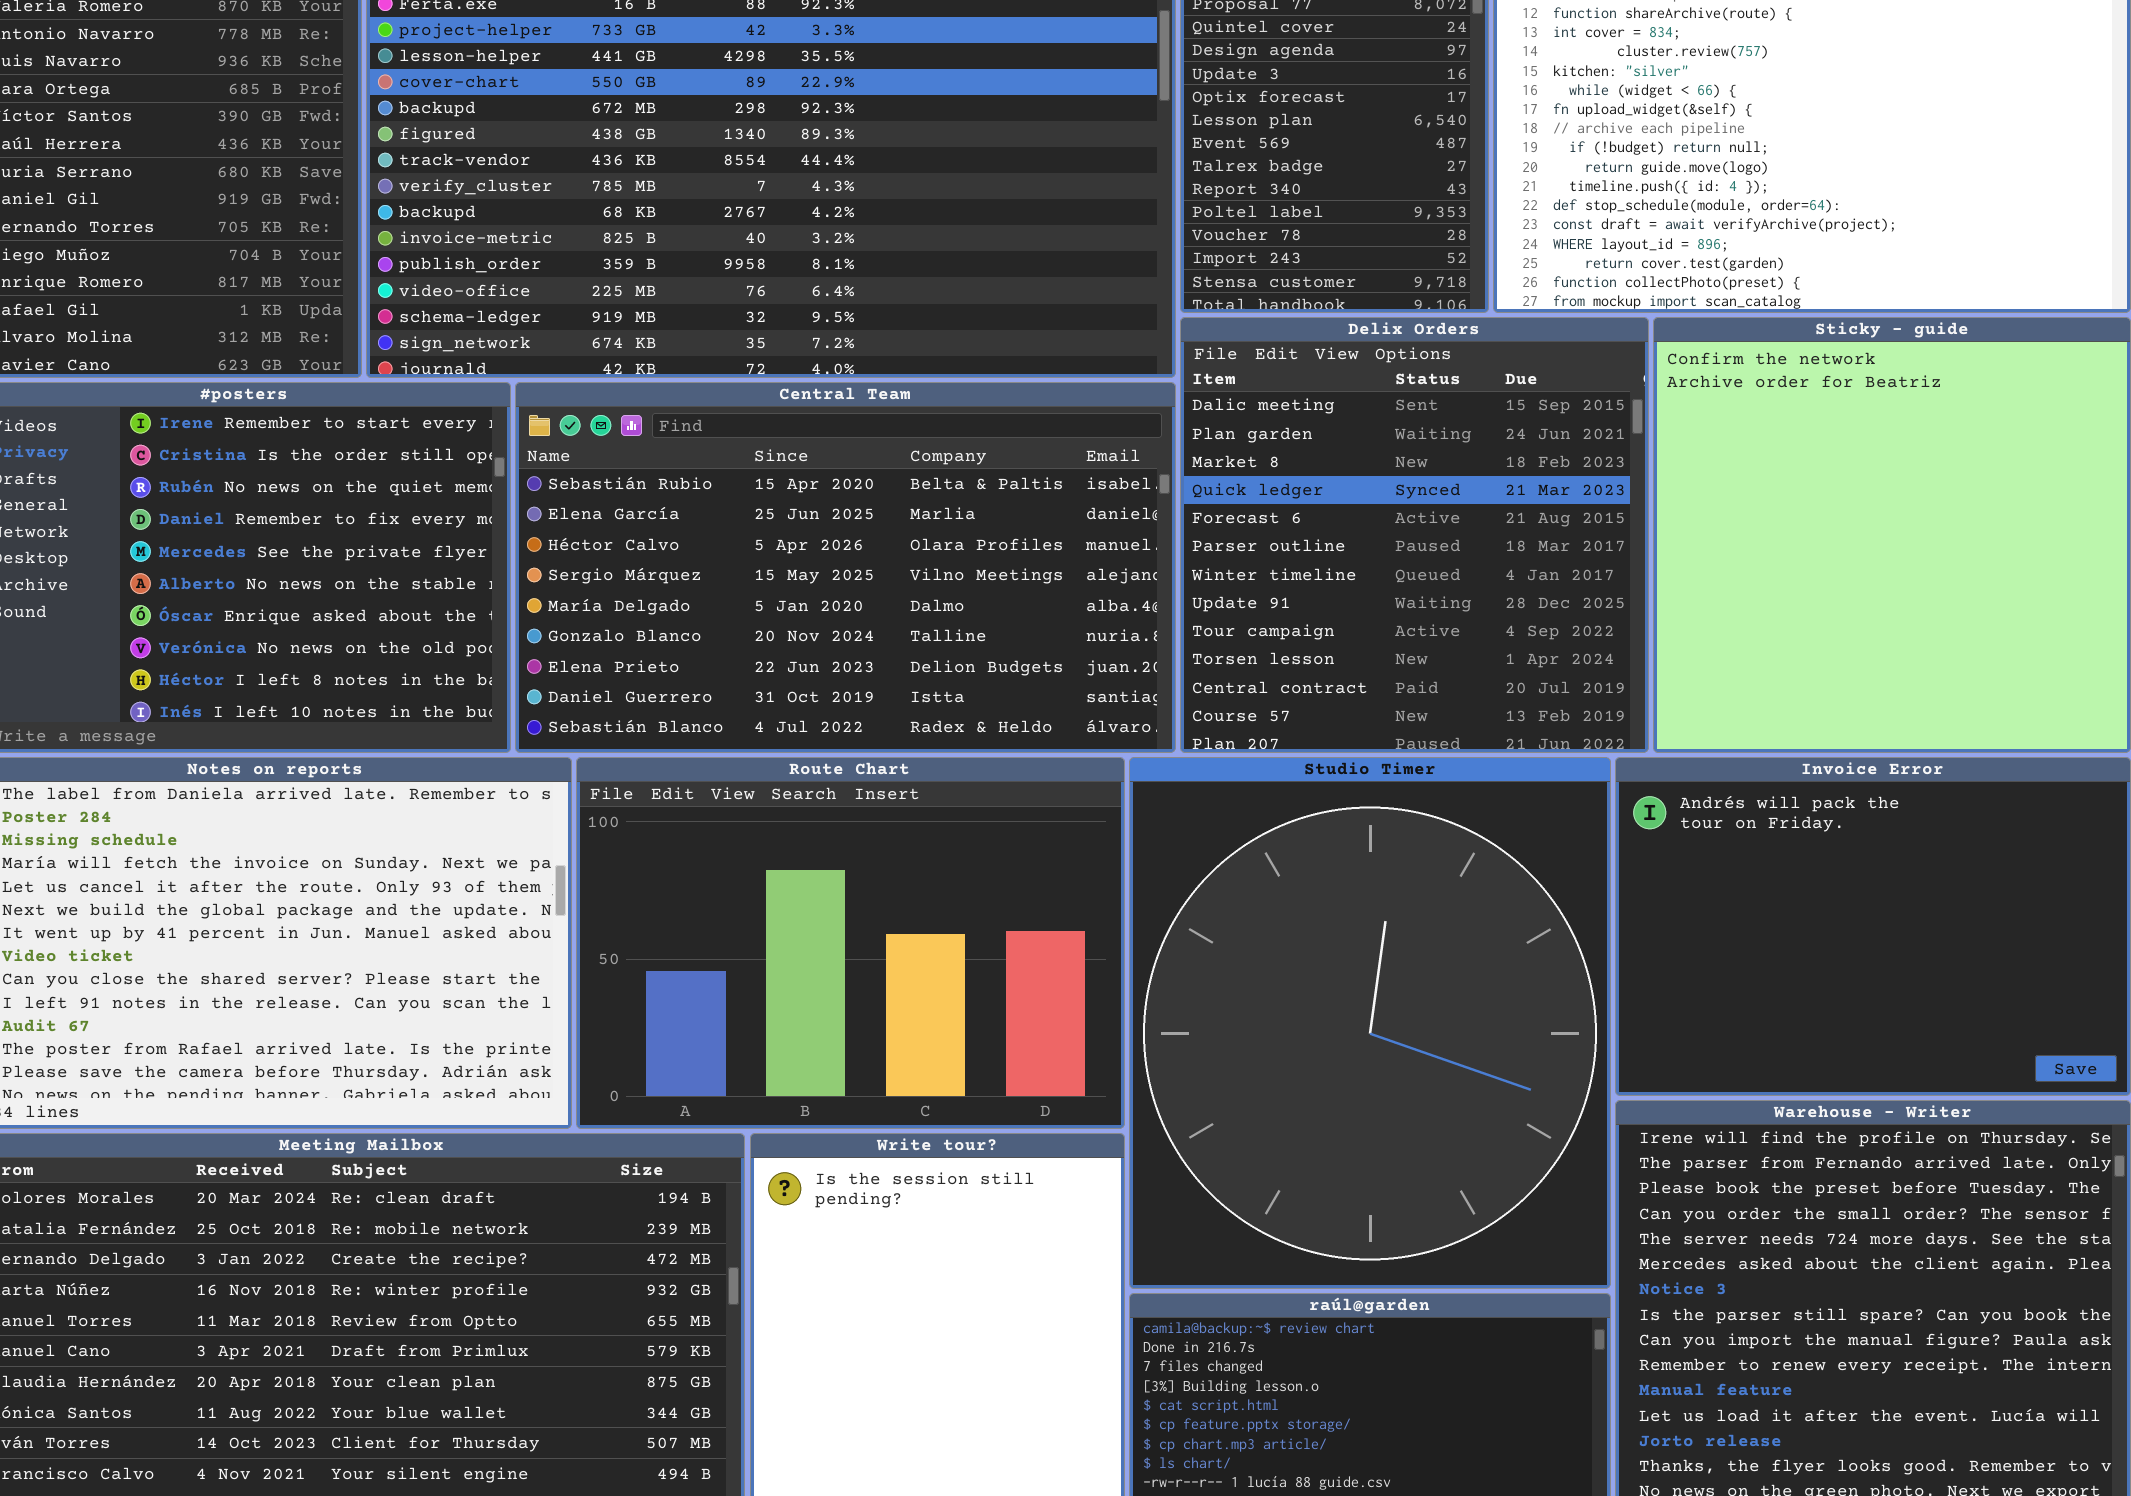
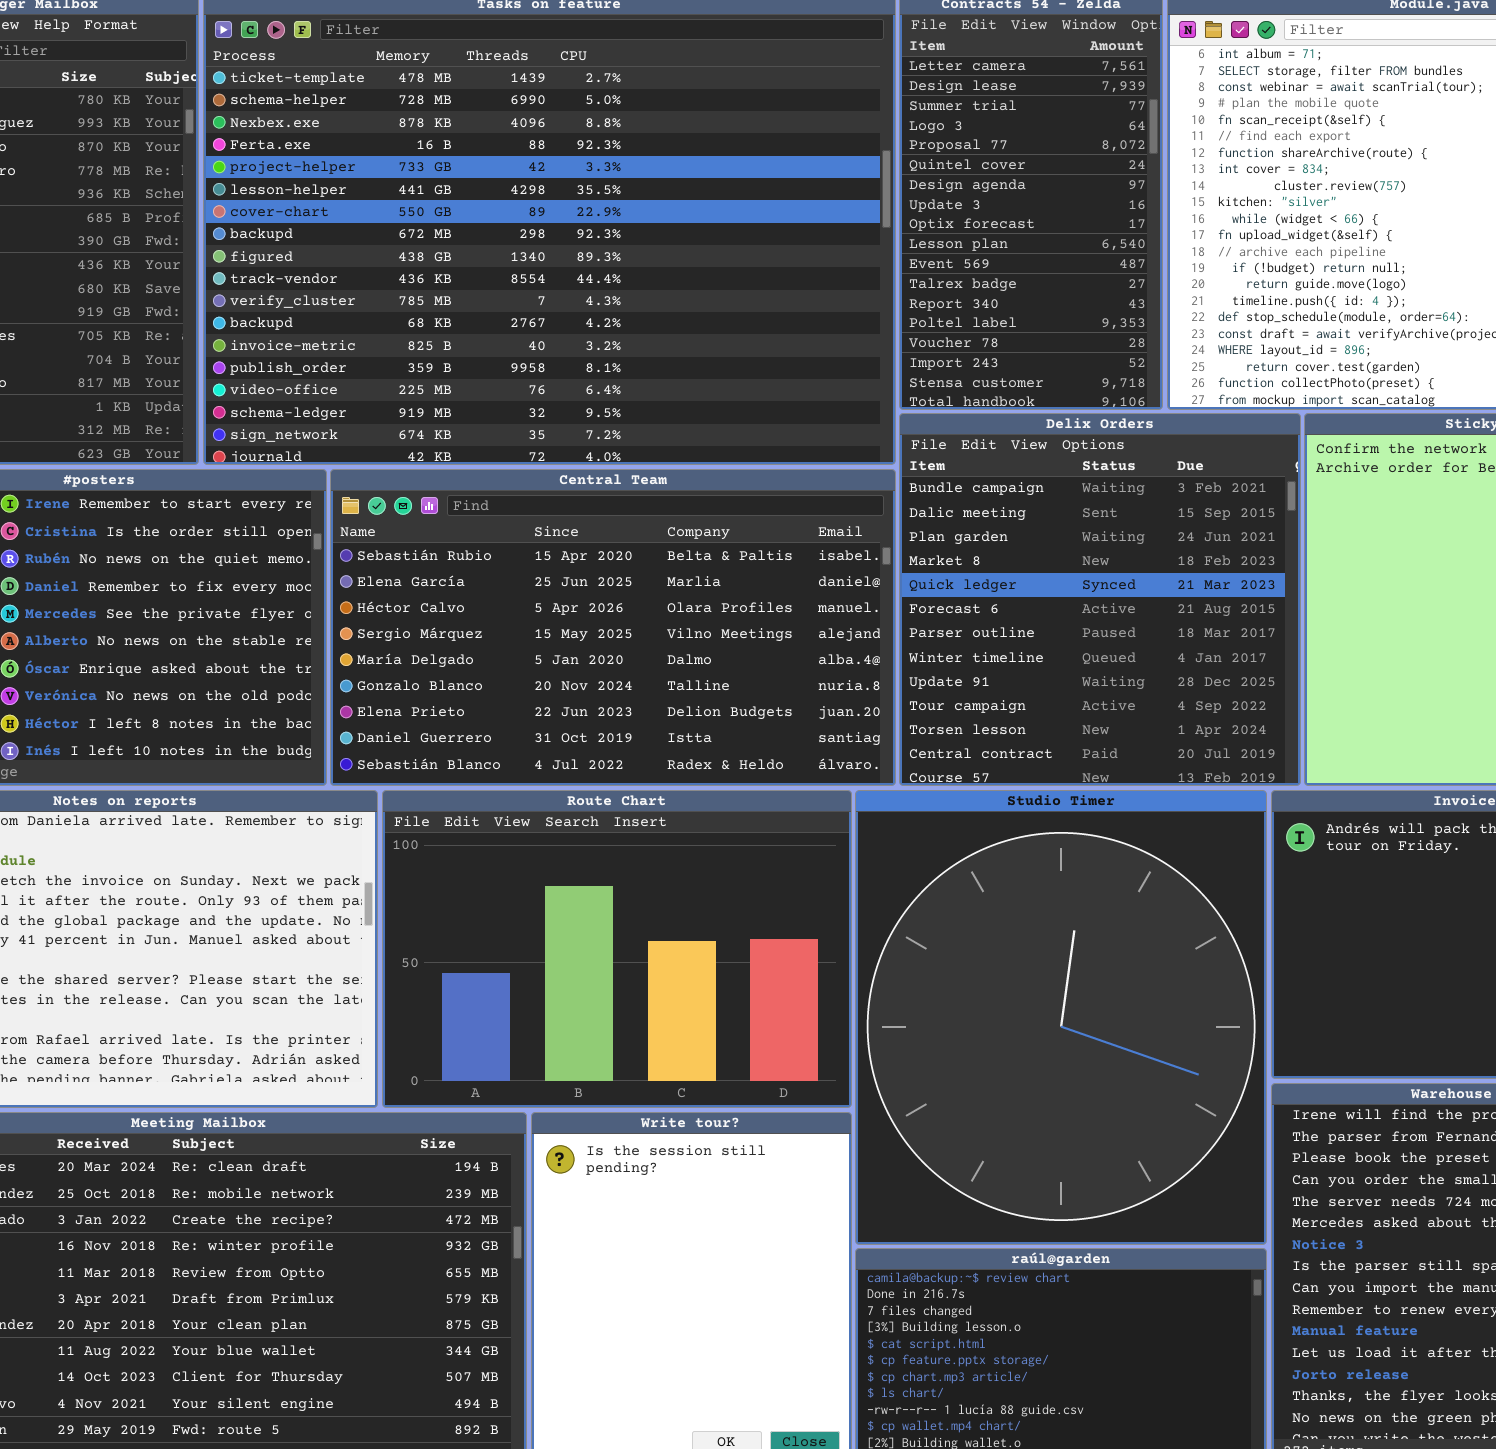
Delix Orders: [1180,317,1649,753] -> [899,413,1301,786], scrolled up 1 row

